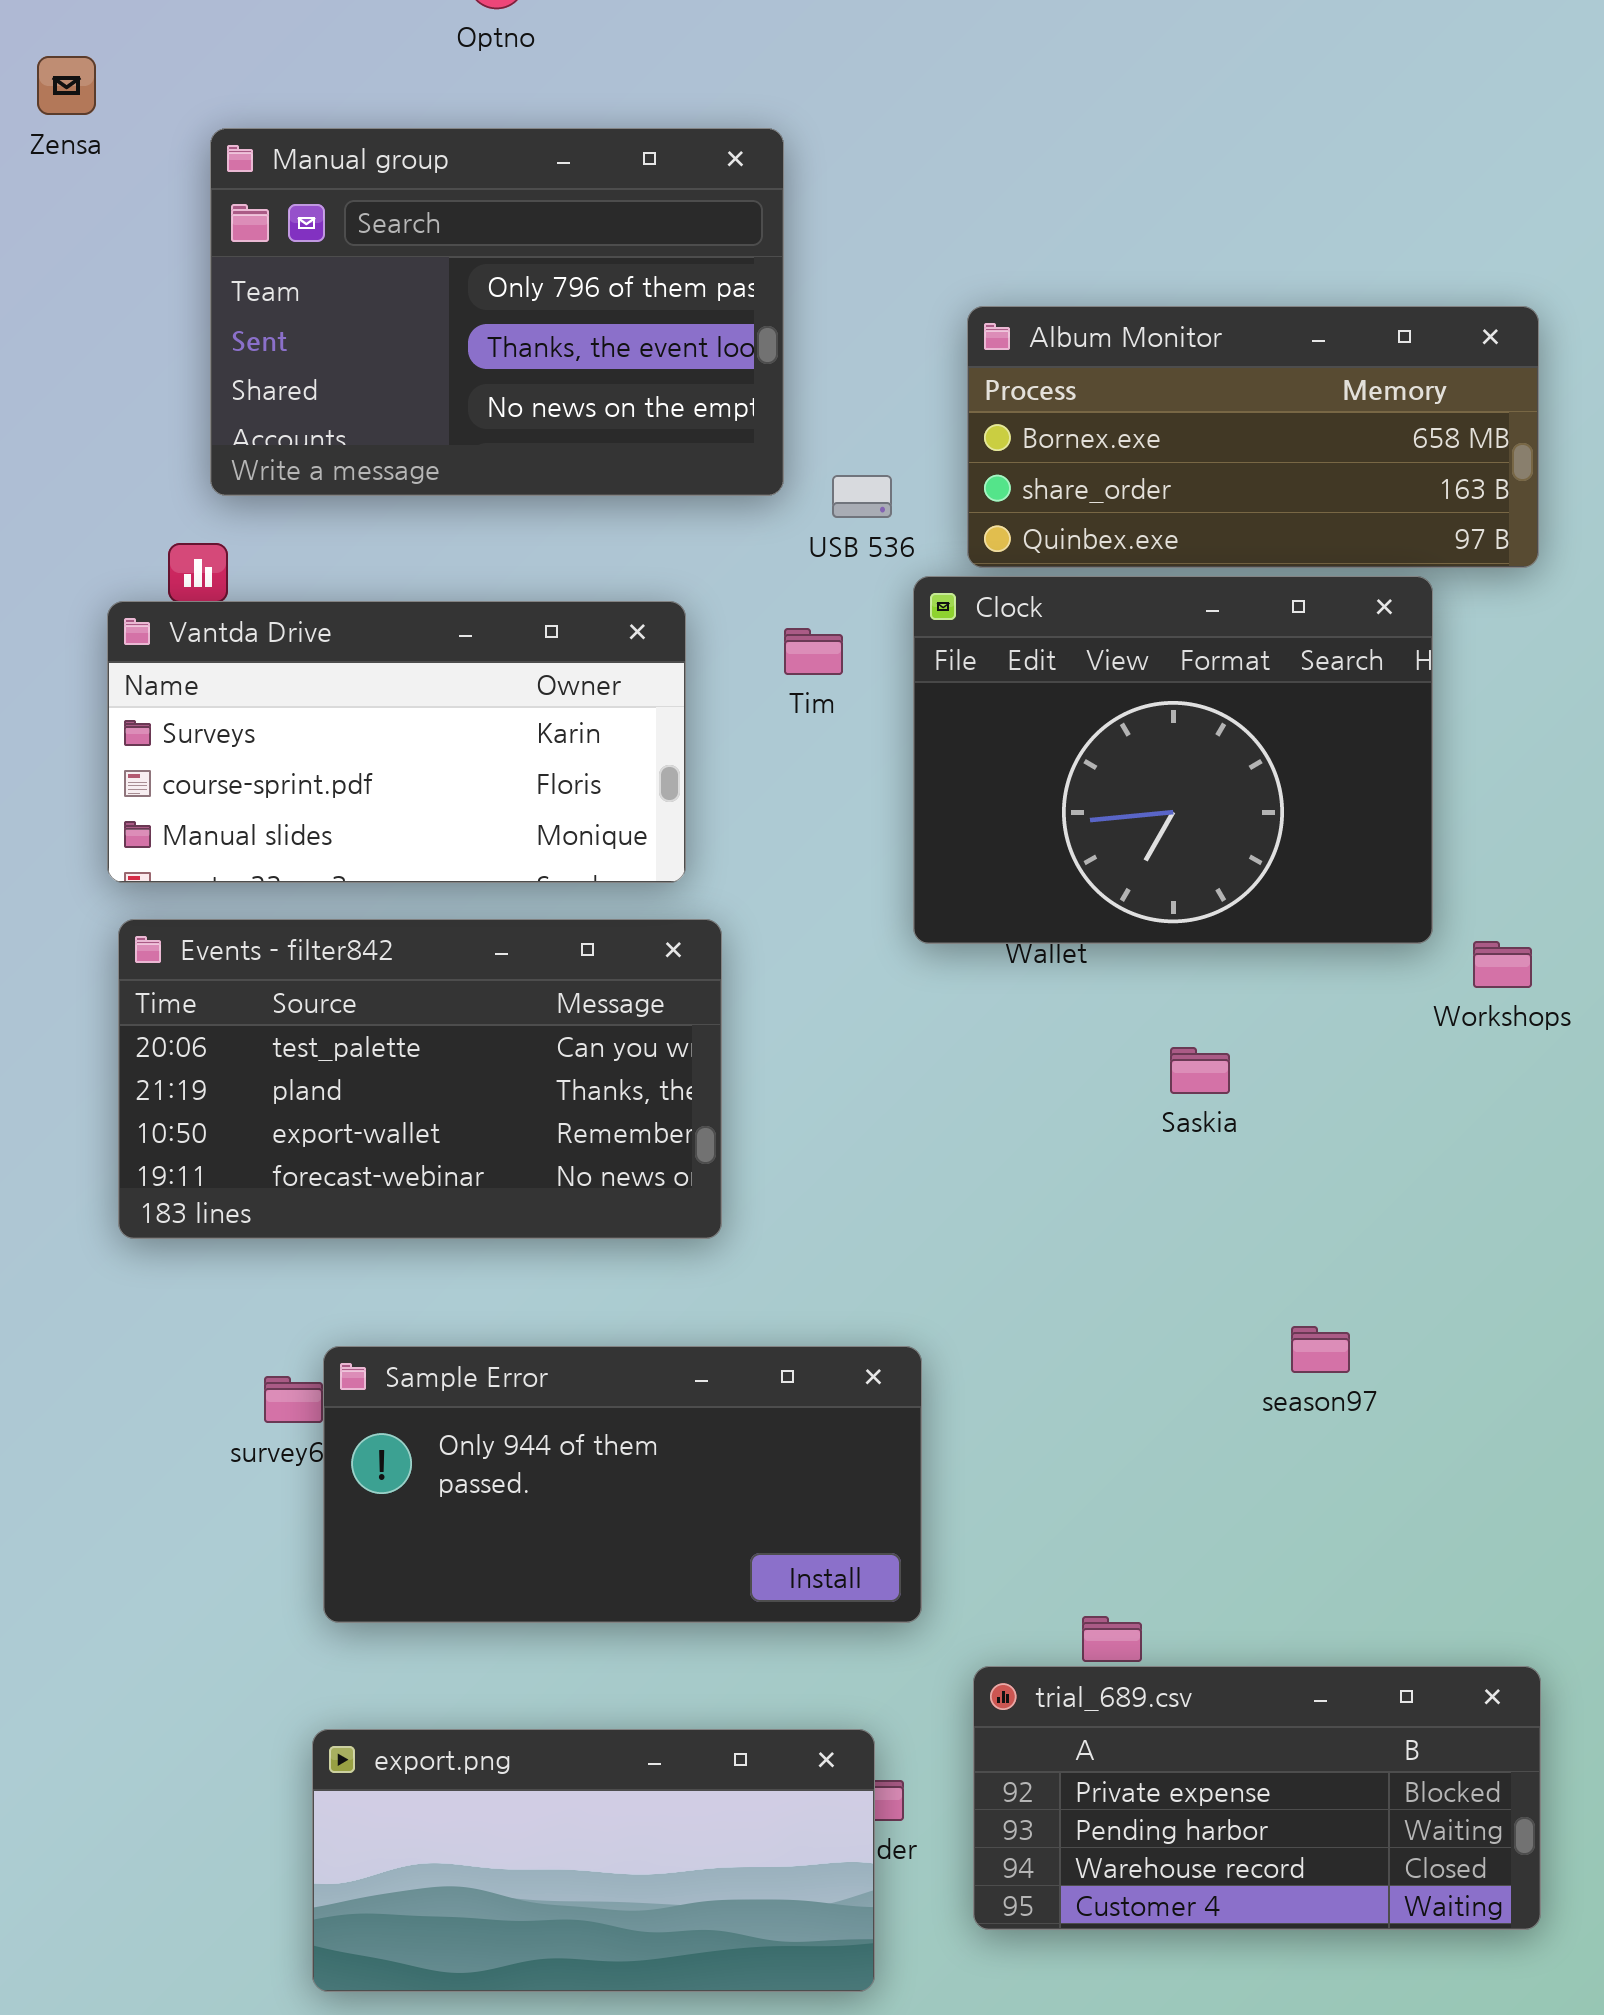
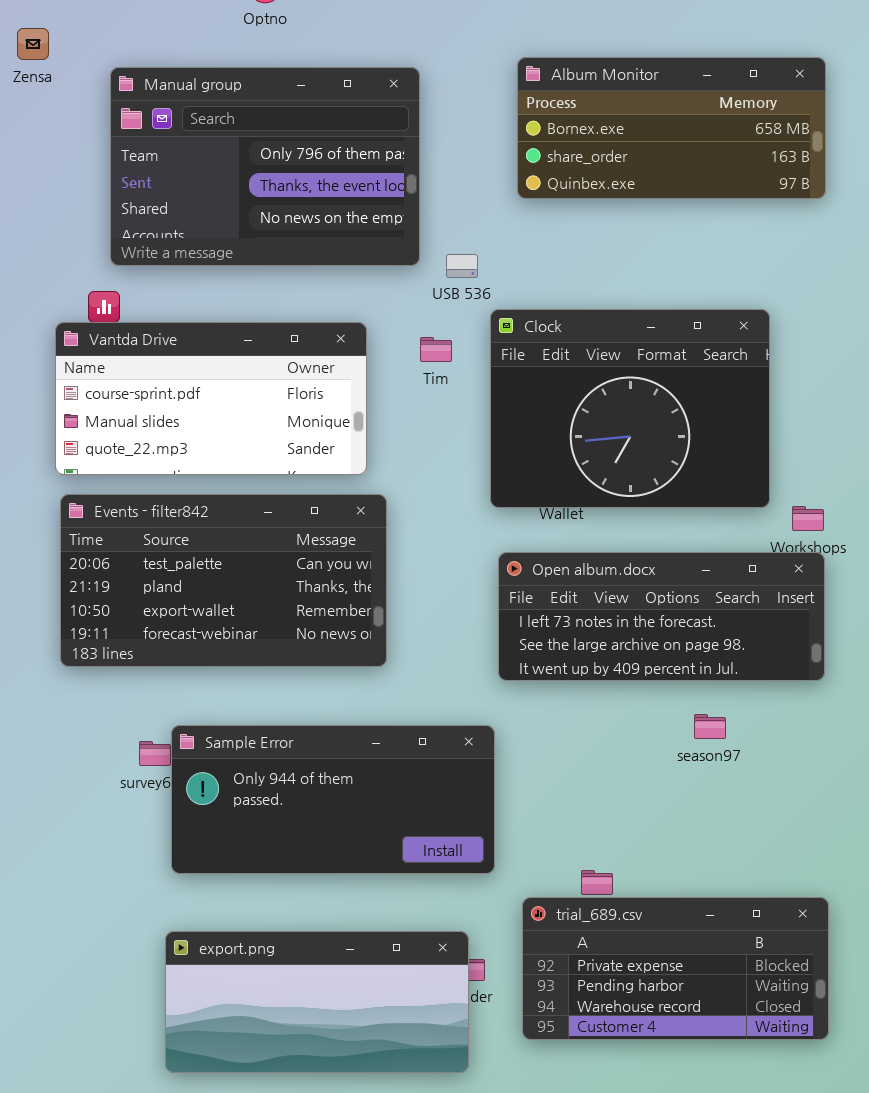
Album Monitor: [967,306,1539,568] -> [517,57,826,199], moved
Vantda Drive: [107,601,686,883] -> [55,322,367,475], scrolled down 1 row
Open album.docx: none -> [498,552,825,681], opened

